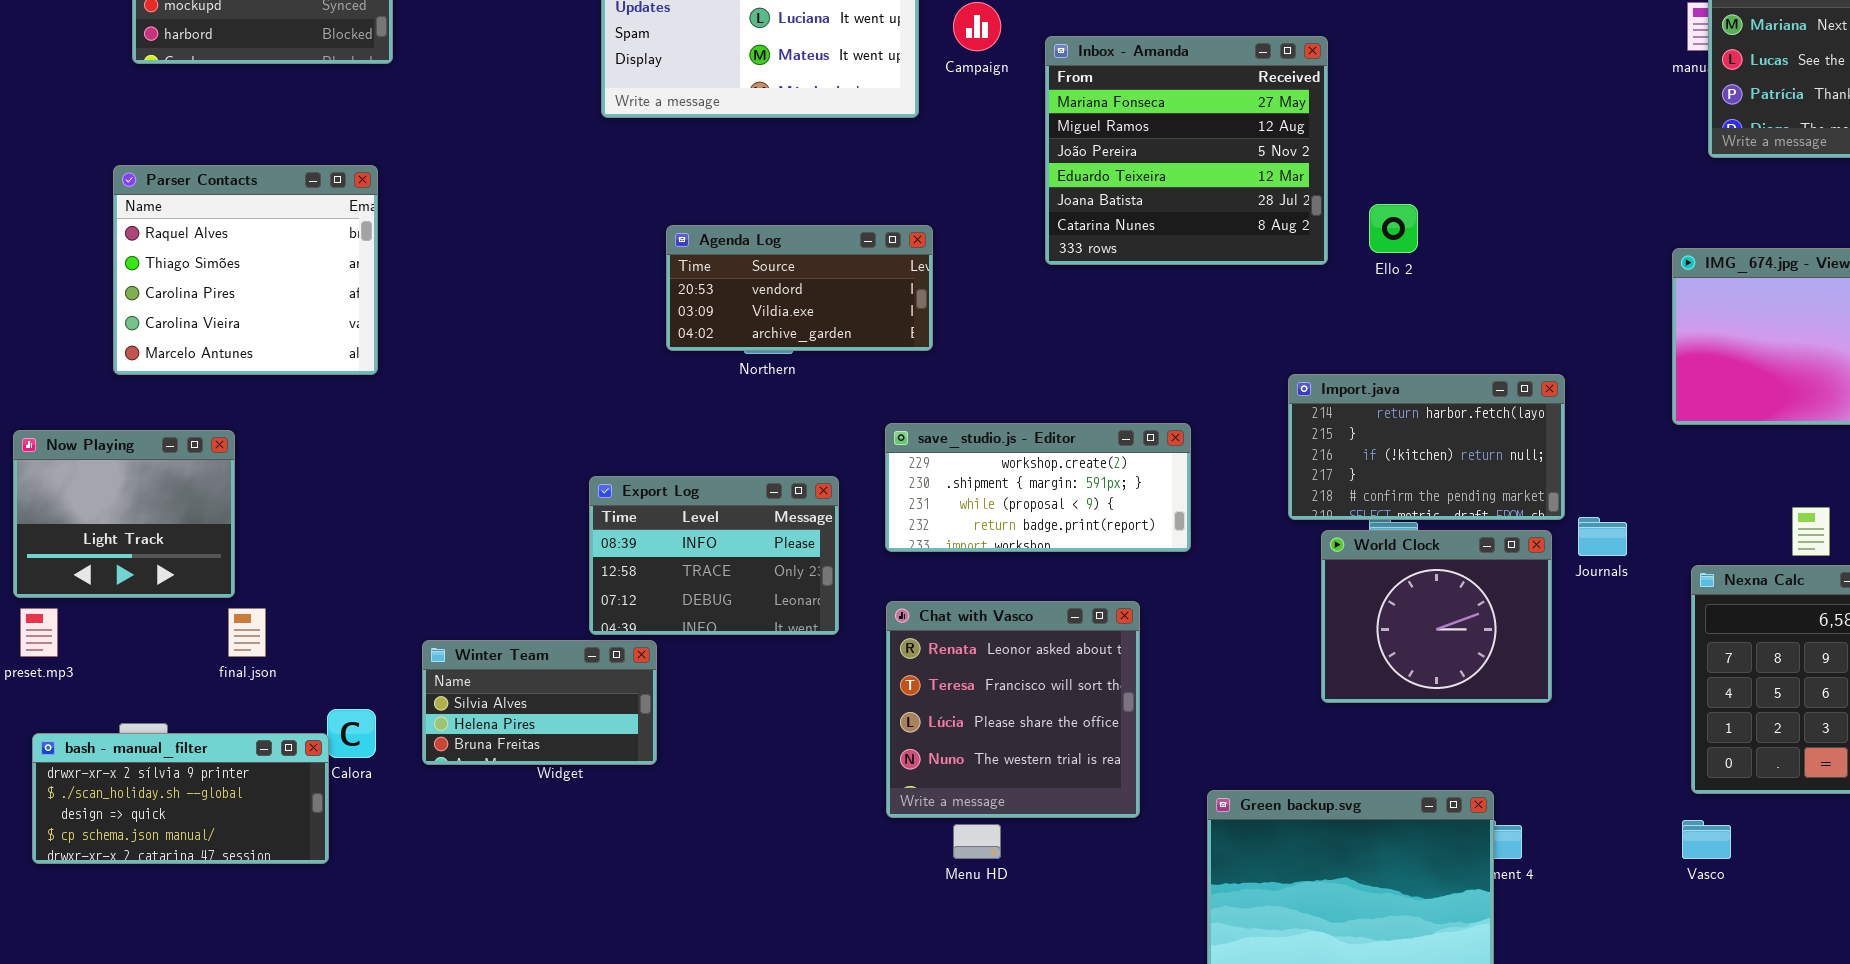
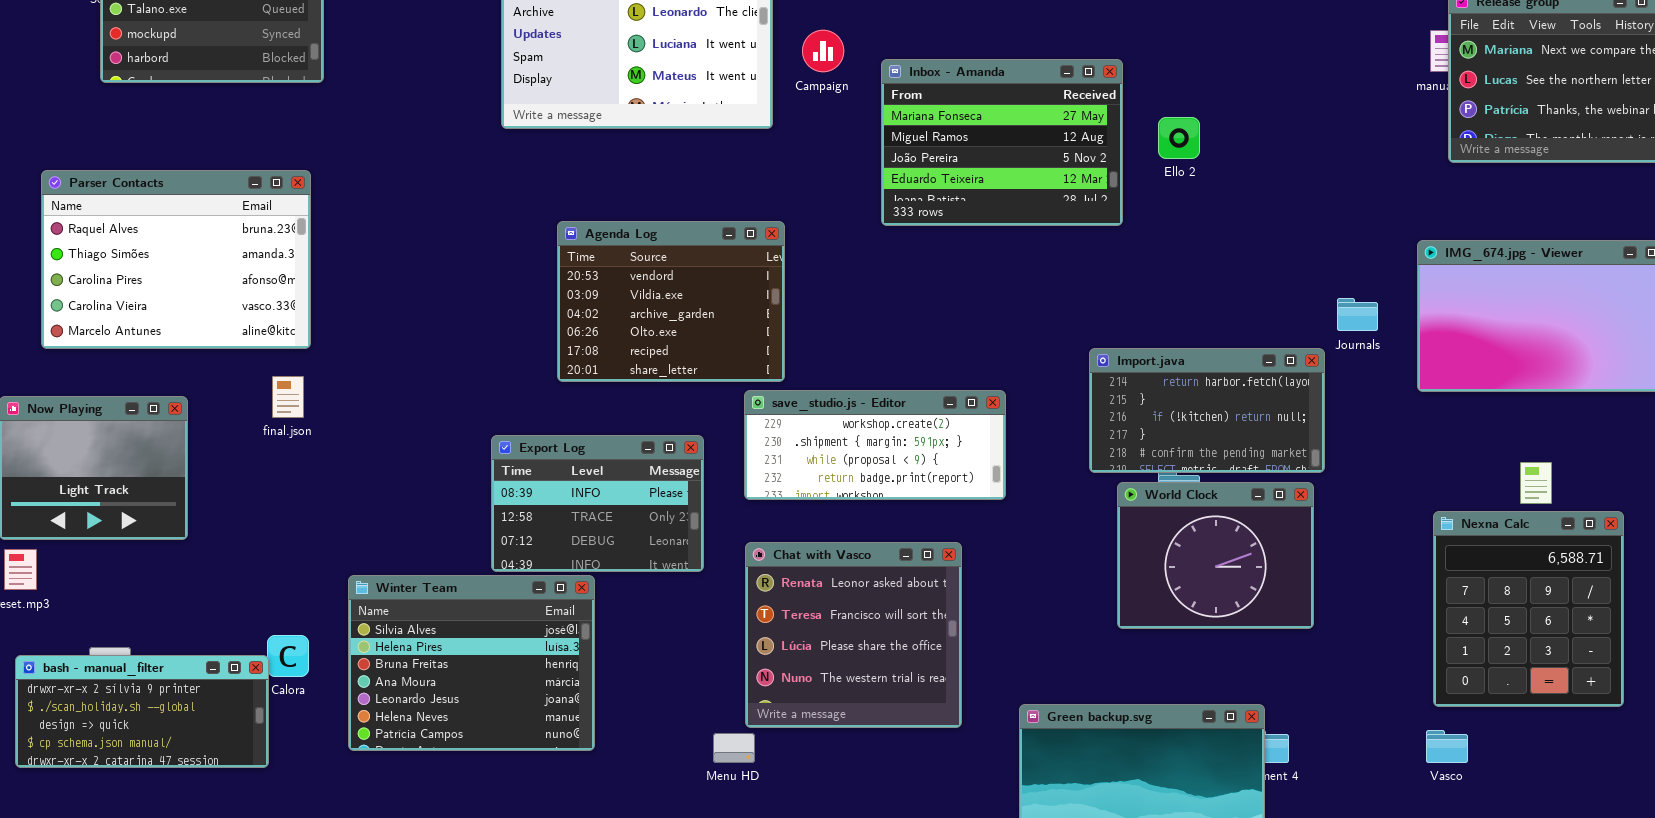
Inbox - Amanda: [1045,36,1328,265] -> [881,59,1123,226], resized
Parser Contacts: [113,165,378,375] -> [41,170,311,349], resized
Ello 2: [1369,204,1418,253] -> [1158,117,1200,159], moved
Agenda Log: [666,225,933,351] -> [557,221,785,382], resized
Journals: [1578,517,1627,556] -> [1337,298,1378,331], moved
final.json: [228,608,266,657] -> [272,376,304,418], moved
Winter Team: [422,640,657,765] -> [348,575,595,751], resized
Menu HD: [953,824,1001,859] -> [713,733,755,763], moved

